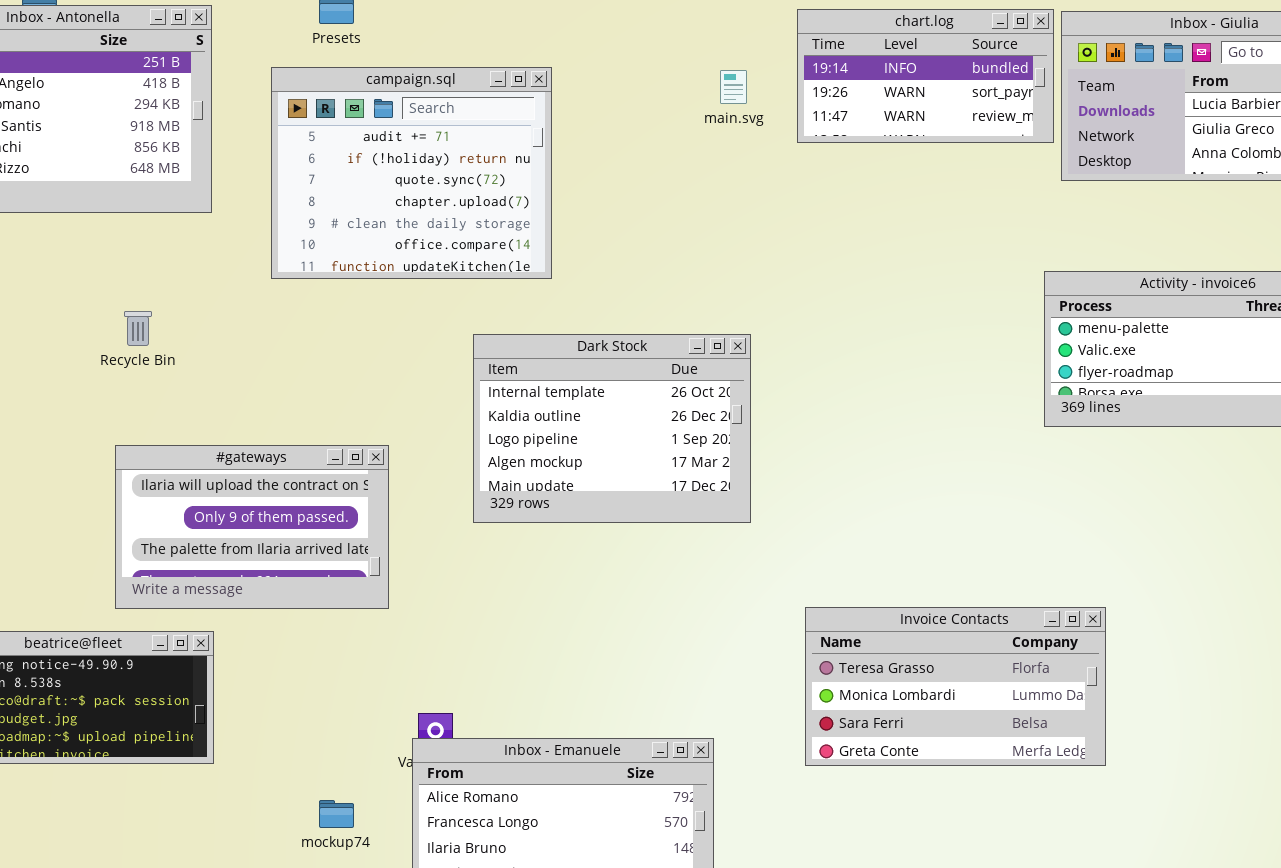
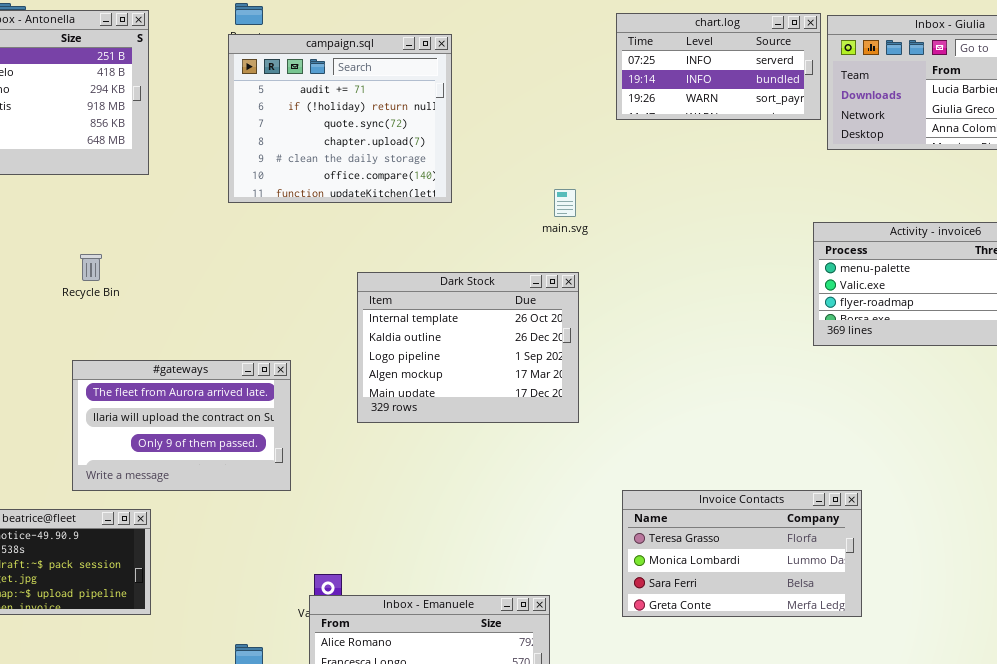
chart.log: [797,9,1054,143] -> [616,13,821,120], scrolled up 1 row
campaign.sql: [271,67,552,279] -> [228,34,452,203], moved
main.svg: [720,70,747,104] -> [554,189,576,217], moved
#gateways: [115,445,389,609] -> [72,360,291,491], scrolled up 1 row

